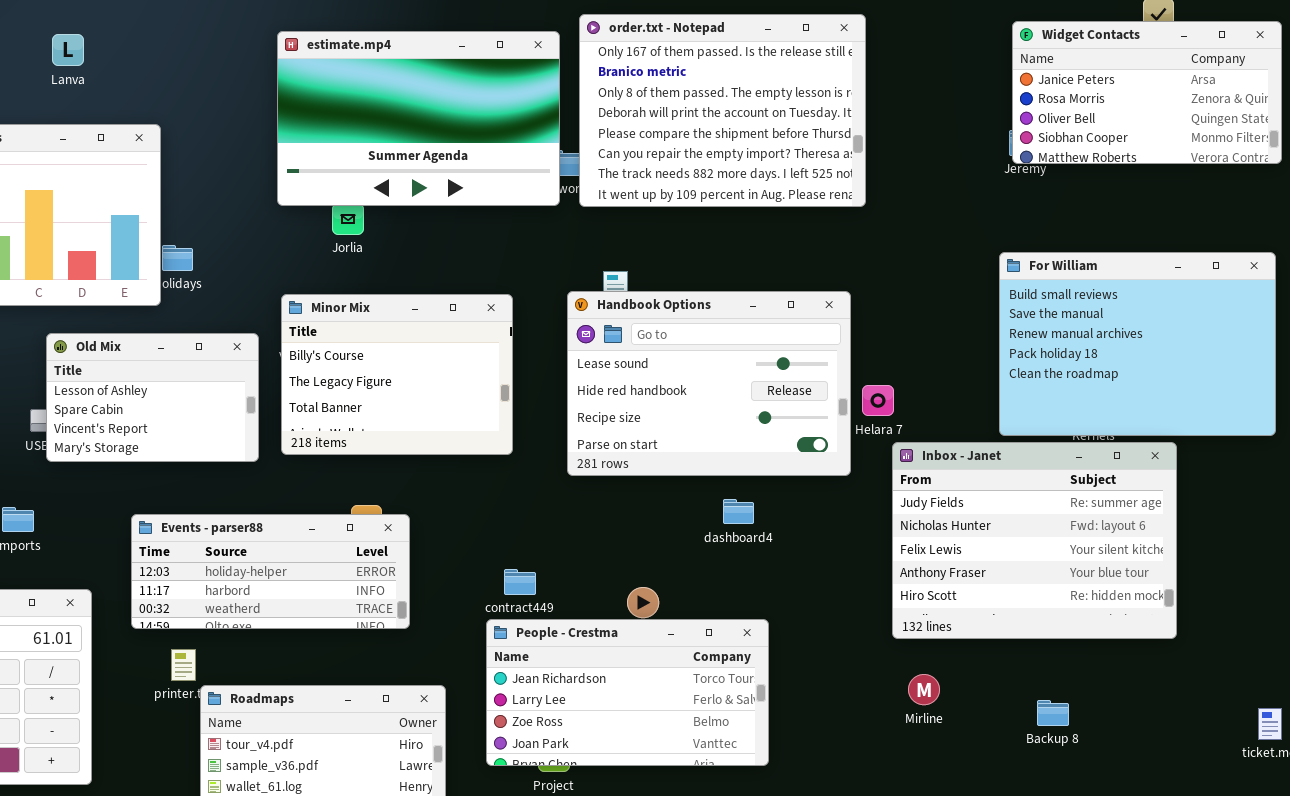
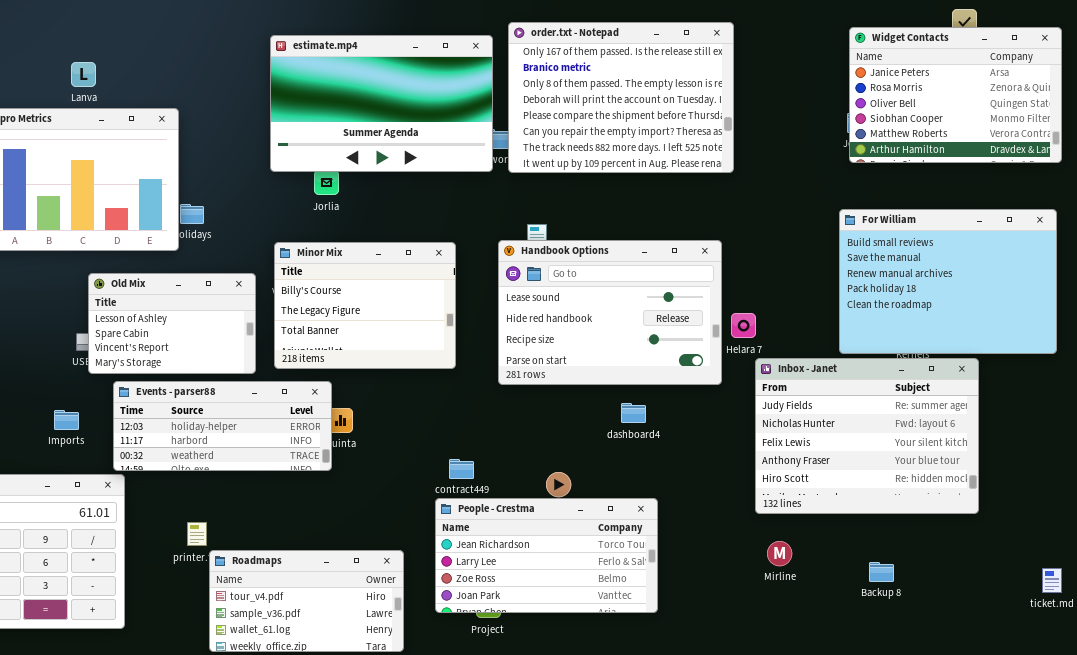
Widget Contacts: [1012,21,1282,164] -> [849,27,1062,163], resized
Lanva: [52,34,84,66] -> [71,62,96,87], moved
Events - parser88: [131,514,410,629] -> [113,381,332,471], moved

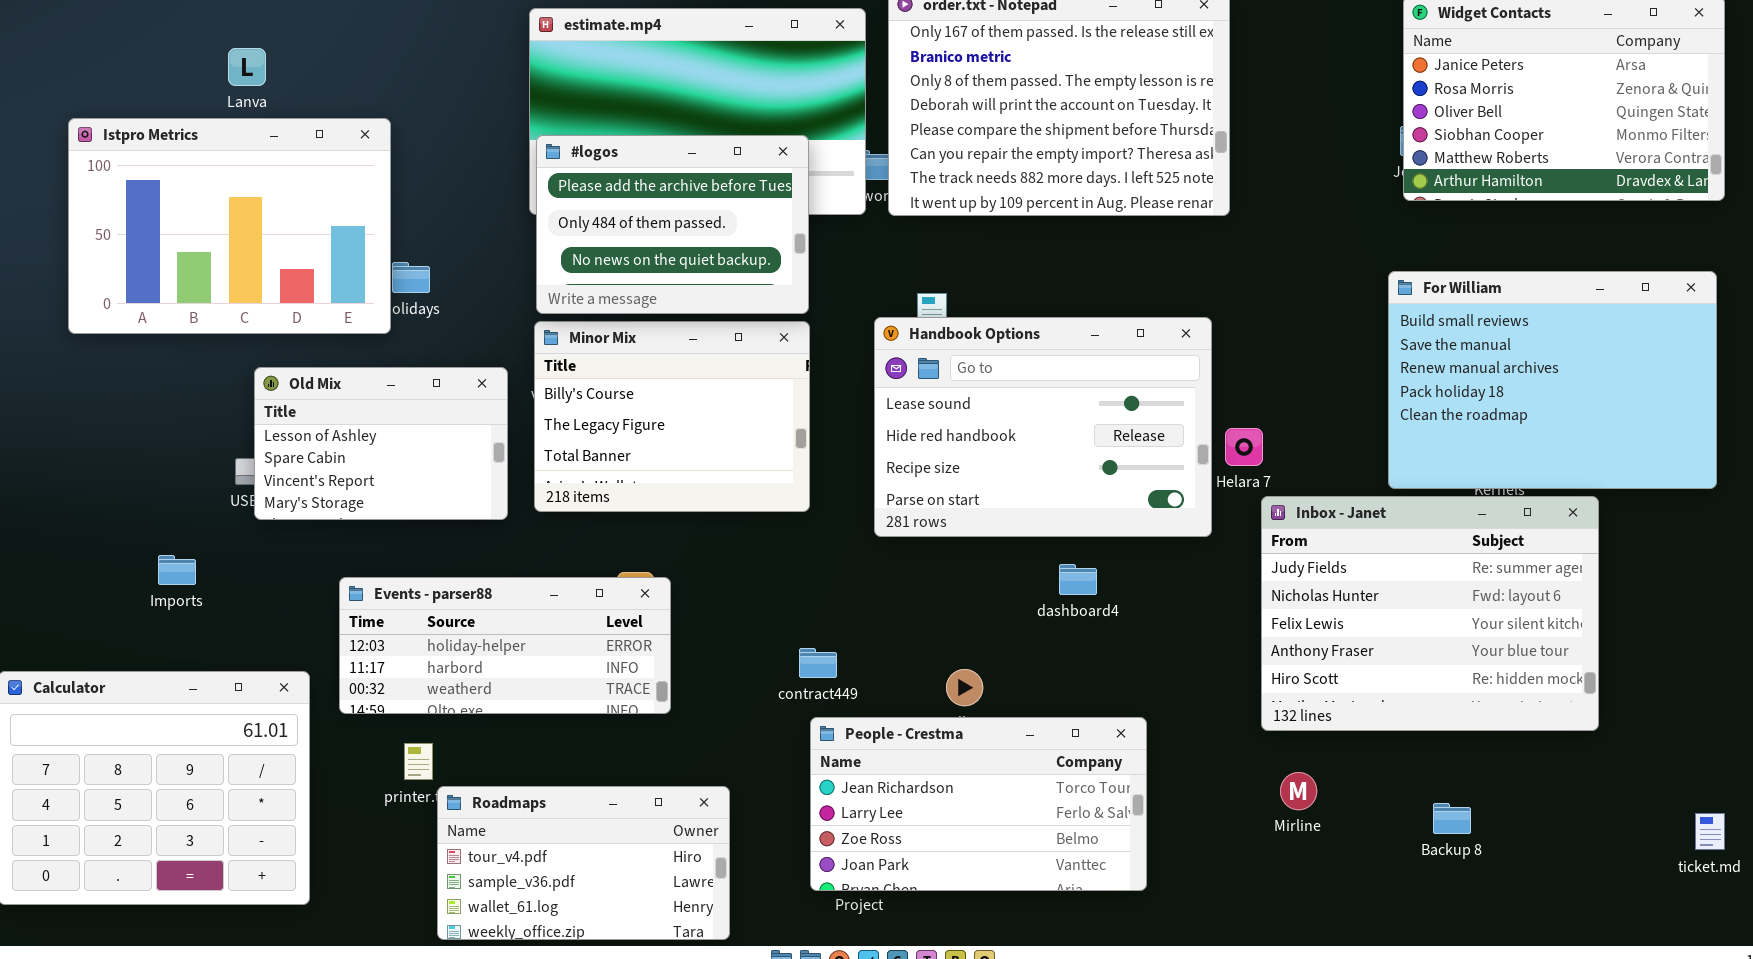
#logos: none -> [536,135,809,314], opened
Events - parser88: [113,381,332,471] -> [339,577,671,714], moved
Imports: [54,410,79,430] -> [158,555,196,585], moved
People - Crestma: [435,498,658,613] -> [810,717,1147,891], moved

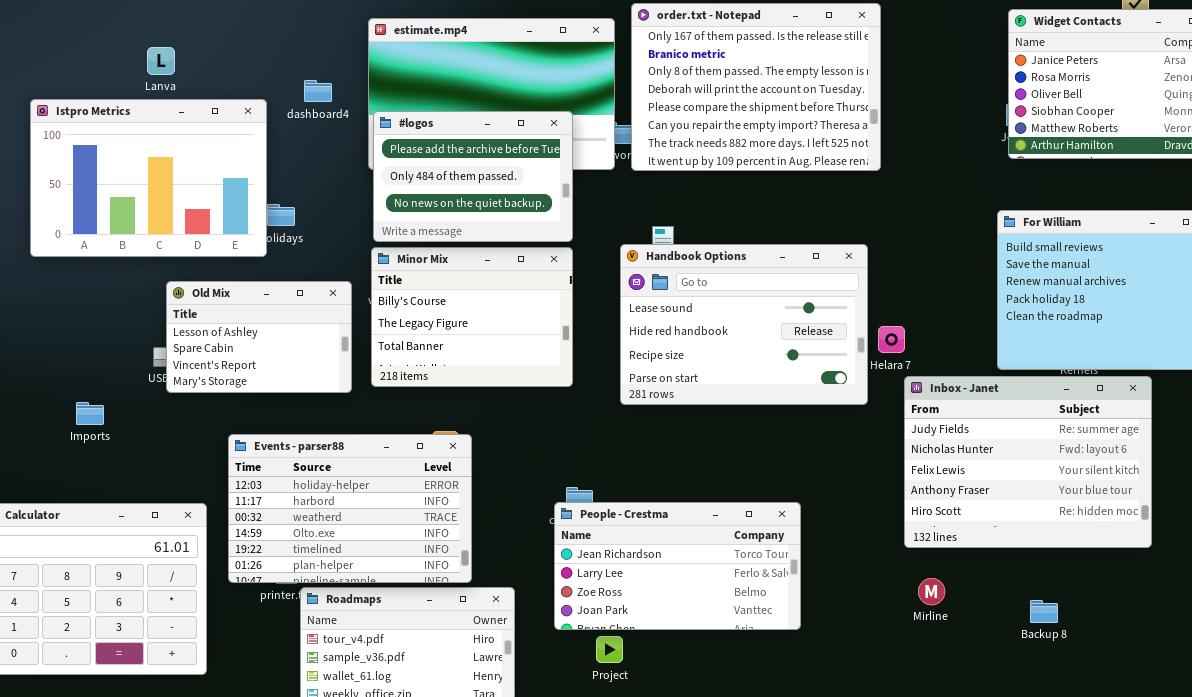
Imports: [158,555,196,585] -> [76,402,104,425], moved
dashboard4: [1059,564,1097,595] -> [304,80,332,102], moved
Events - parser88: [339,577,671,714] -> [228,434,472,583], resized
People - Crestma: [810,717,1147,891] -> [554,502,801,630], moved

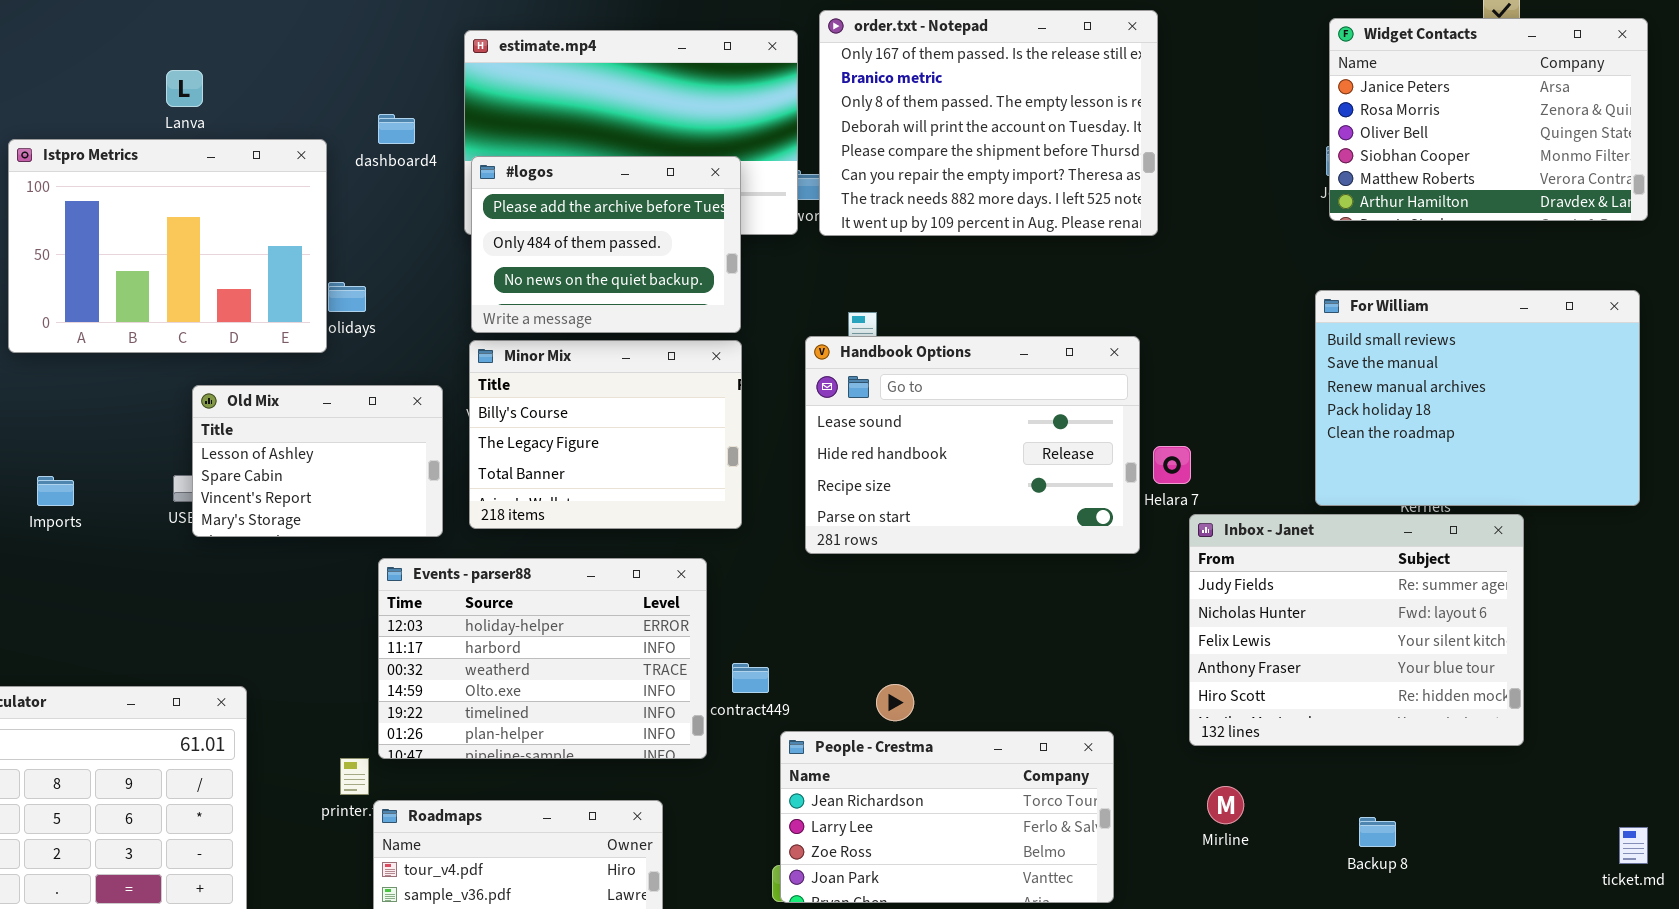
Imports: [76,402,104,425] -> [37,476,74,506], moved
Events - parser88: [228,434,472,583] -> [378,558,707,759], moved
People - Crestma: [554,502,801,630] -> [780,731,1114,903], moved

